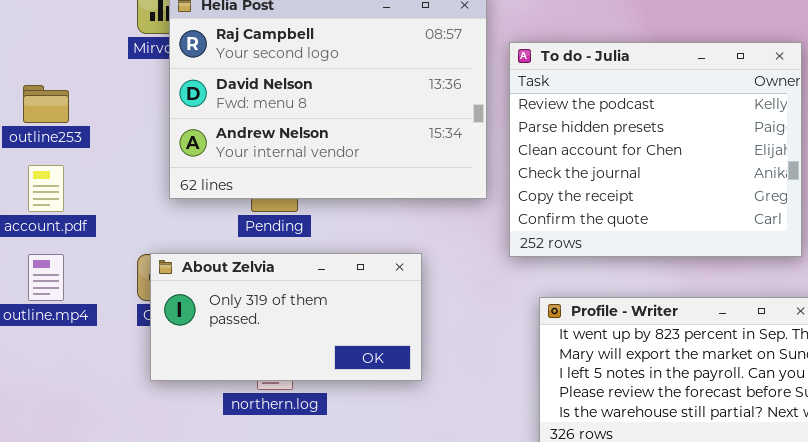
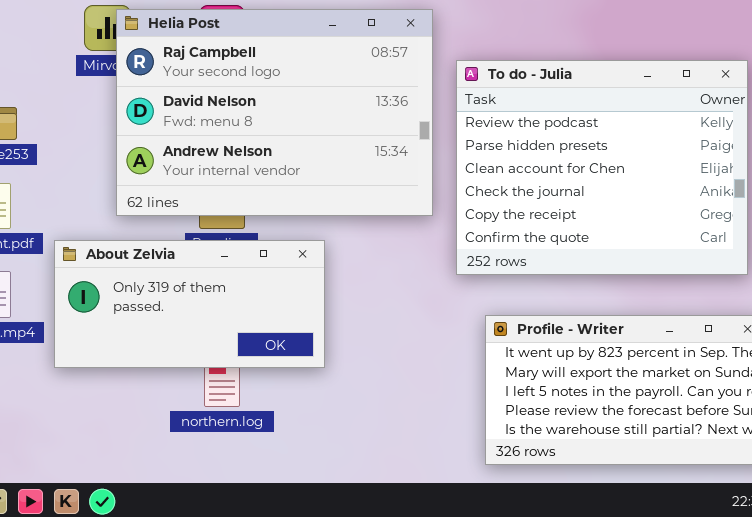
About Zelvia: [150,253,422,381] -> [54,240,325,368], moved

